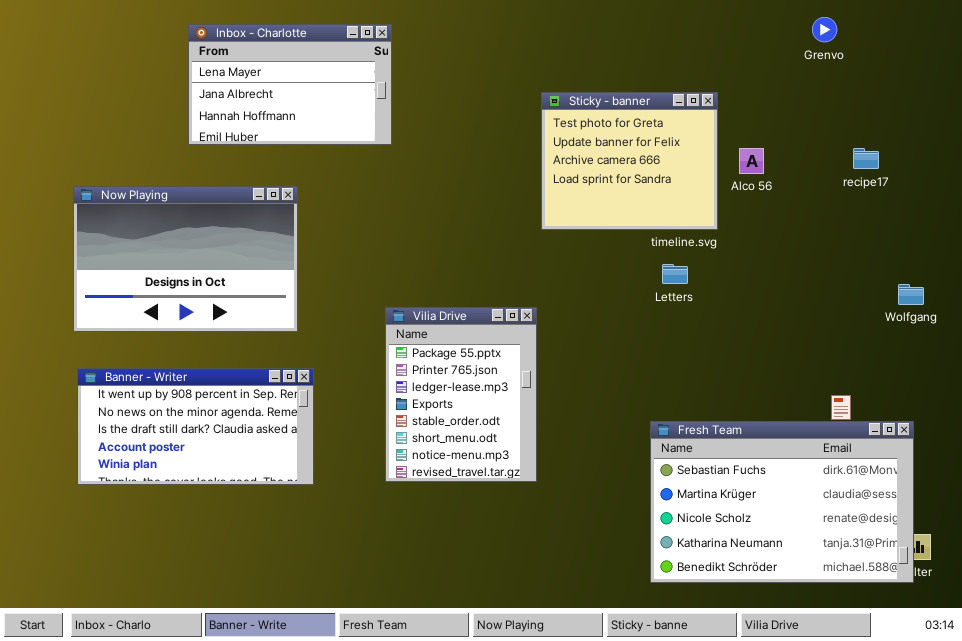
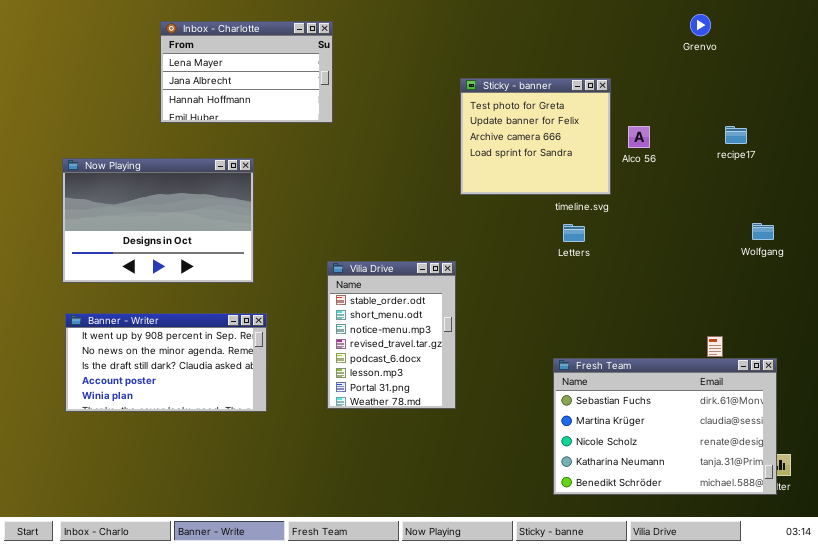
Wolfgang: [898,284,924,305] -> [752,223,774,240], moved
Vilia Drive: [385,307,537,482] -> [327,261,456,409], scrolled down 4 rows

